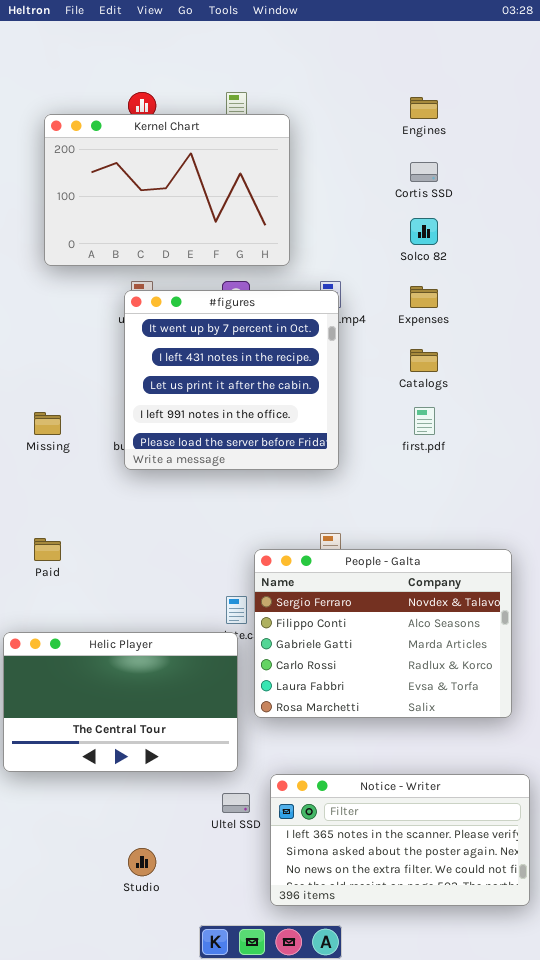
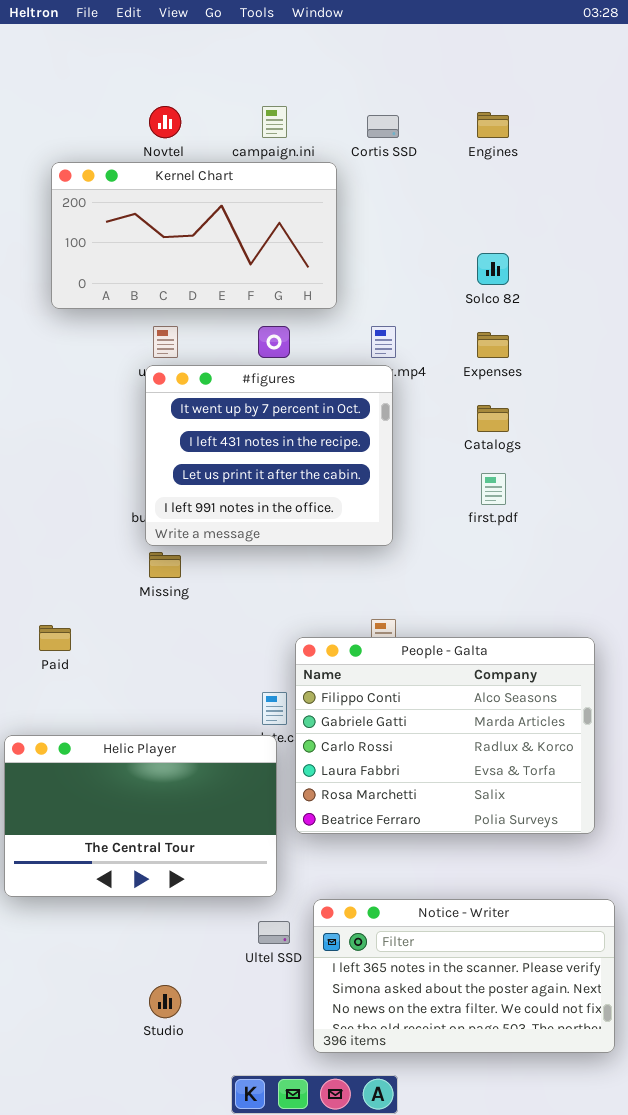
Kernel Chart: [44,114,290,266] -> [51,162,337,309], resized
Cortis SSD: [410,162,438,182] -> [367,115,399,138], moved
#figures: [124,290,339,470] -> [145,365,393,546], resized
Missing: [34,412,61,435] -> [149,552,181,578], moved
People - Galta: [254,549,512,718] -> [295,637,595,834], scrolled down 1 row

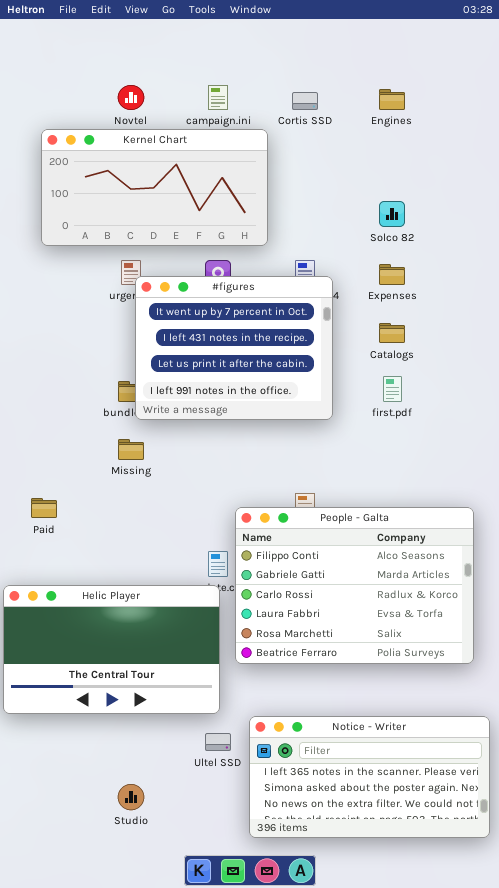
#figures: [145,365,393,546] -> [135,276,333,420], moved

